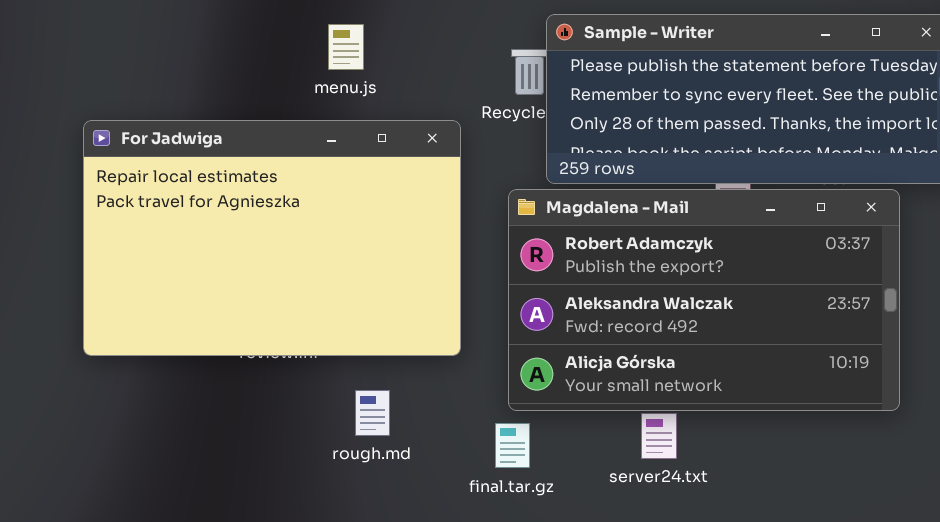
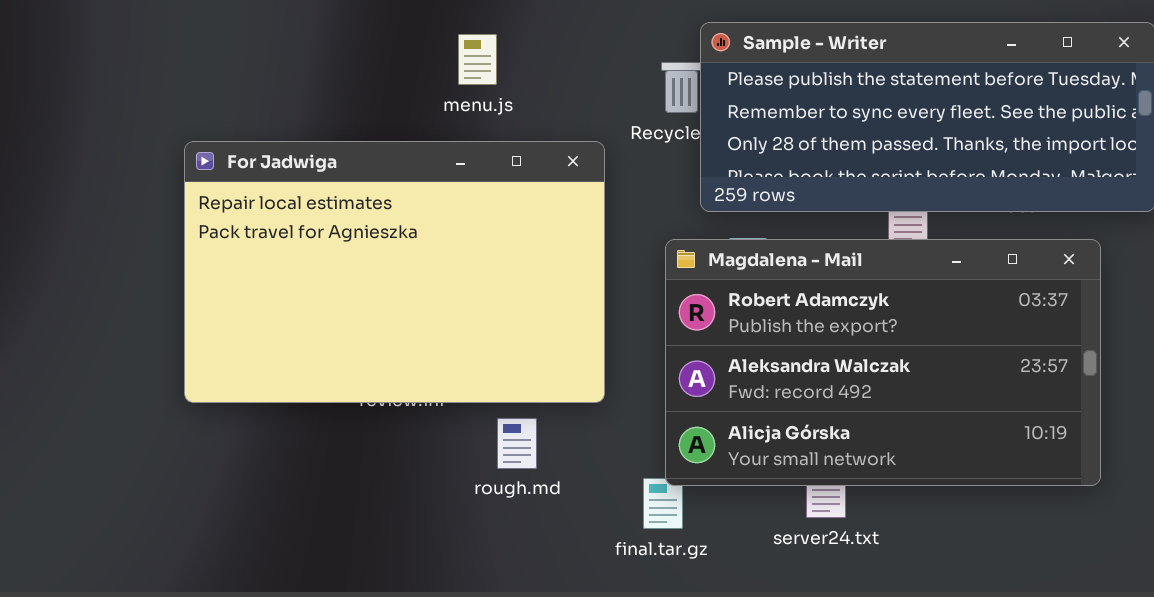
Magdalena - Mail: [508,189,900,411] -> [665,239,1101,486], moved
rough.md: [355,390,390,436] -> [497,418,537,469], moved

